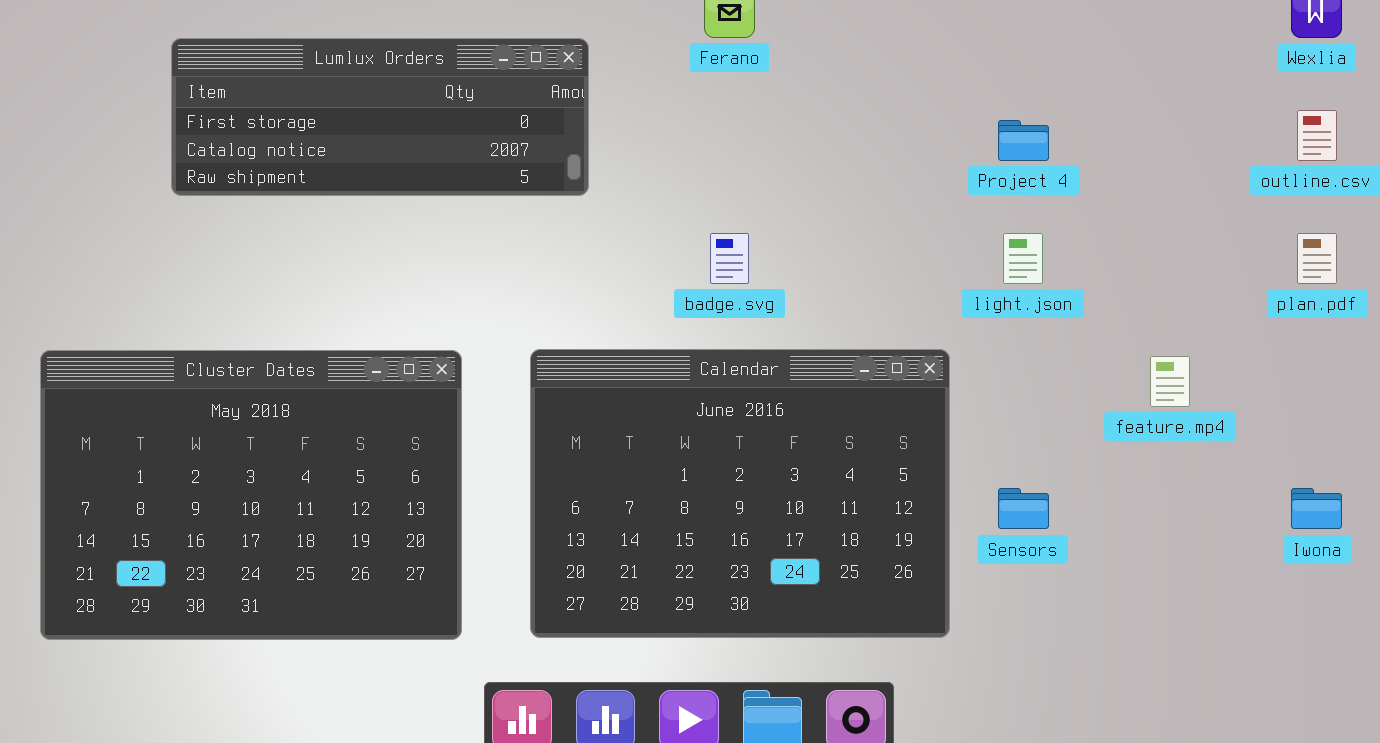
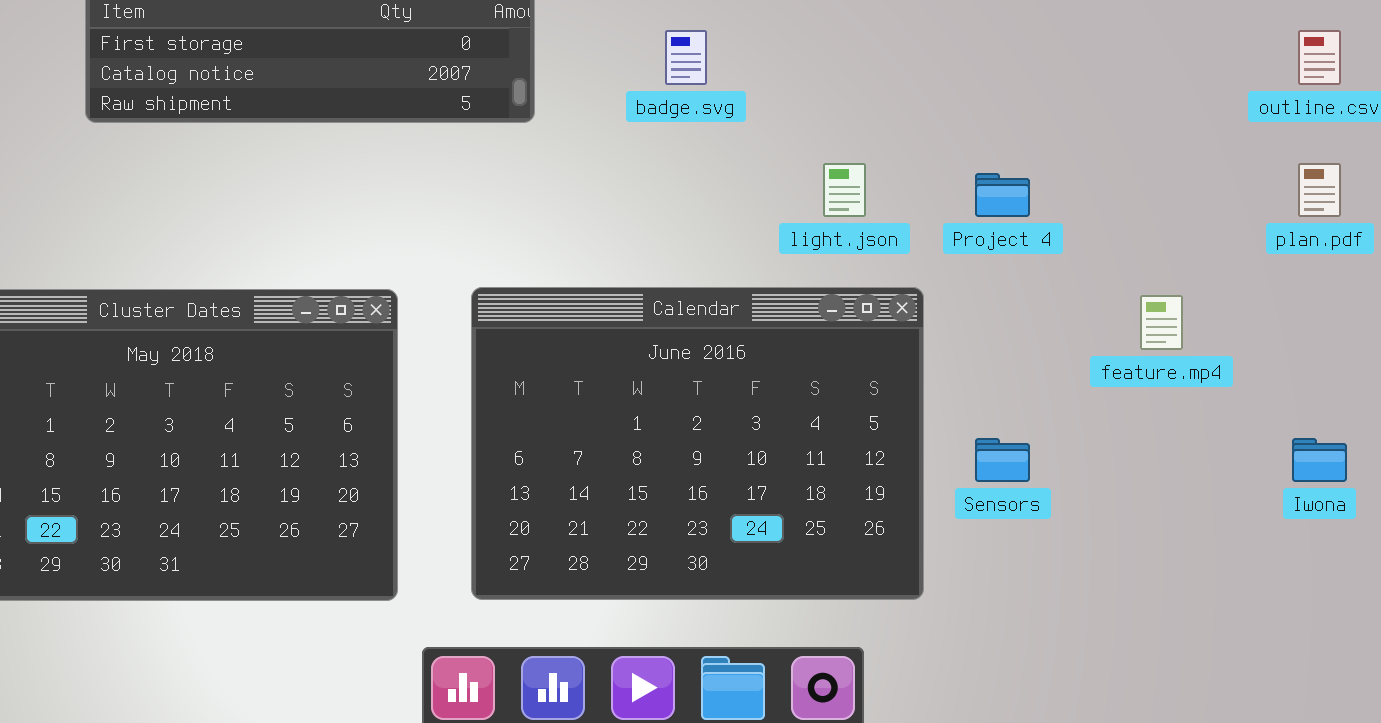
Project 4: [998,120,1049,161] -> [975,173,1030,217], moved
badge.svg: [710,233,749,284] -> [665,30,707,85], moved
light.json: [1003,233,1043,284] -> [823,163,866,217], moved

